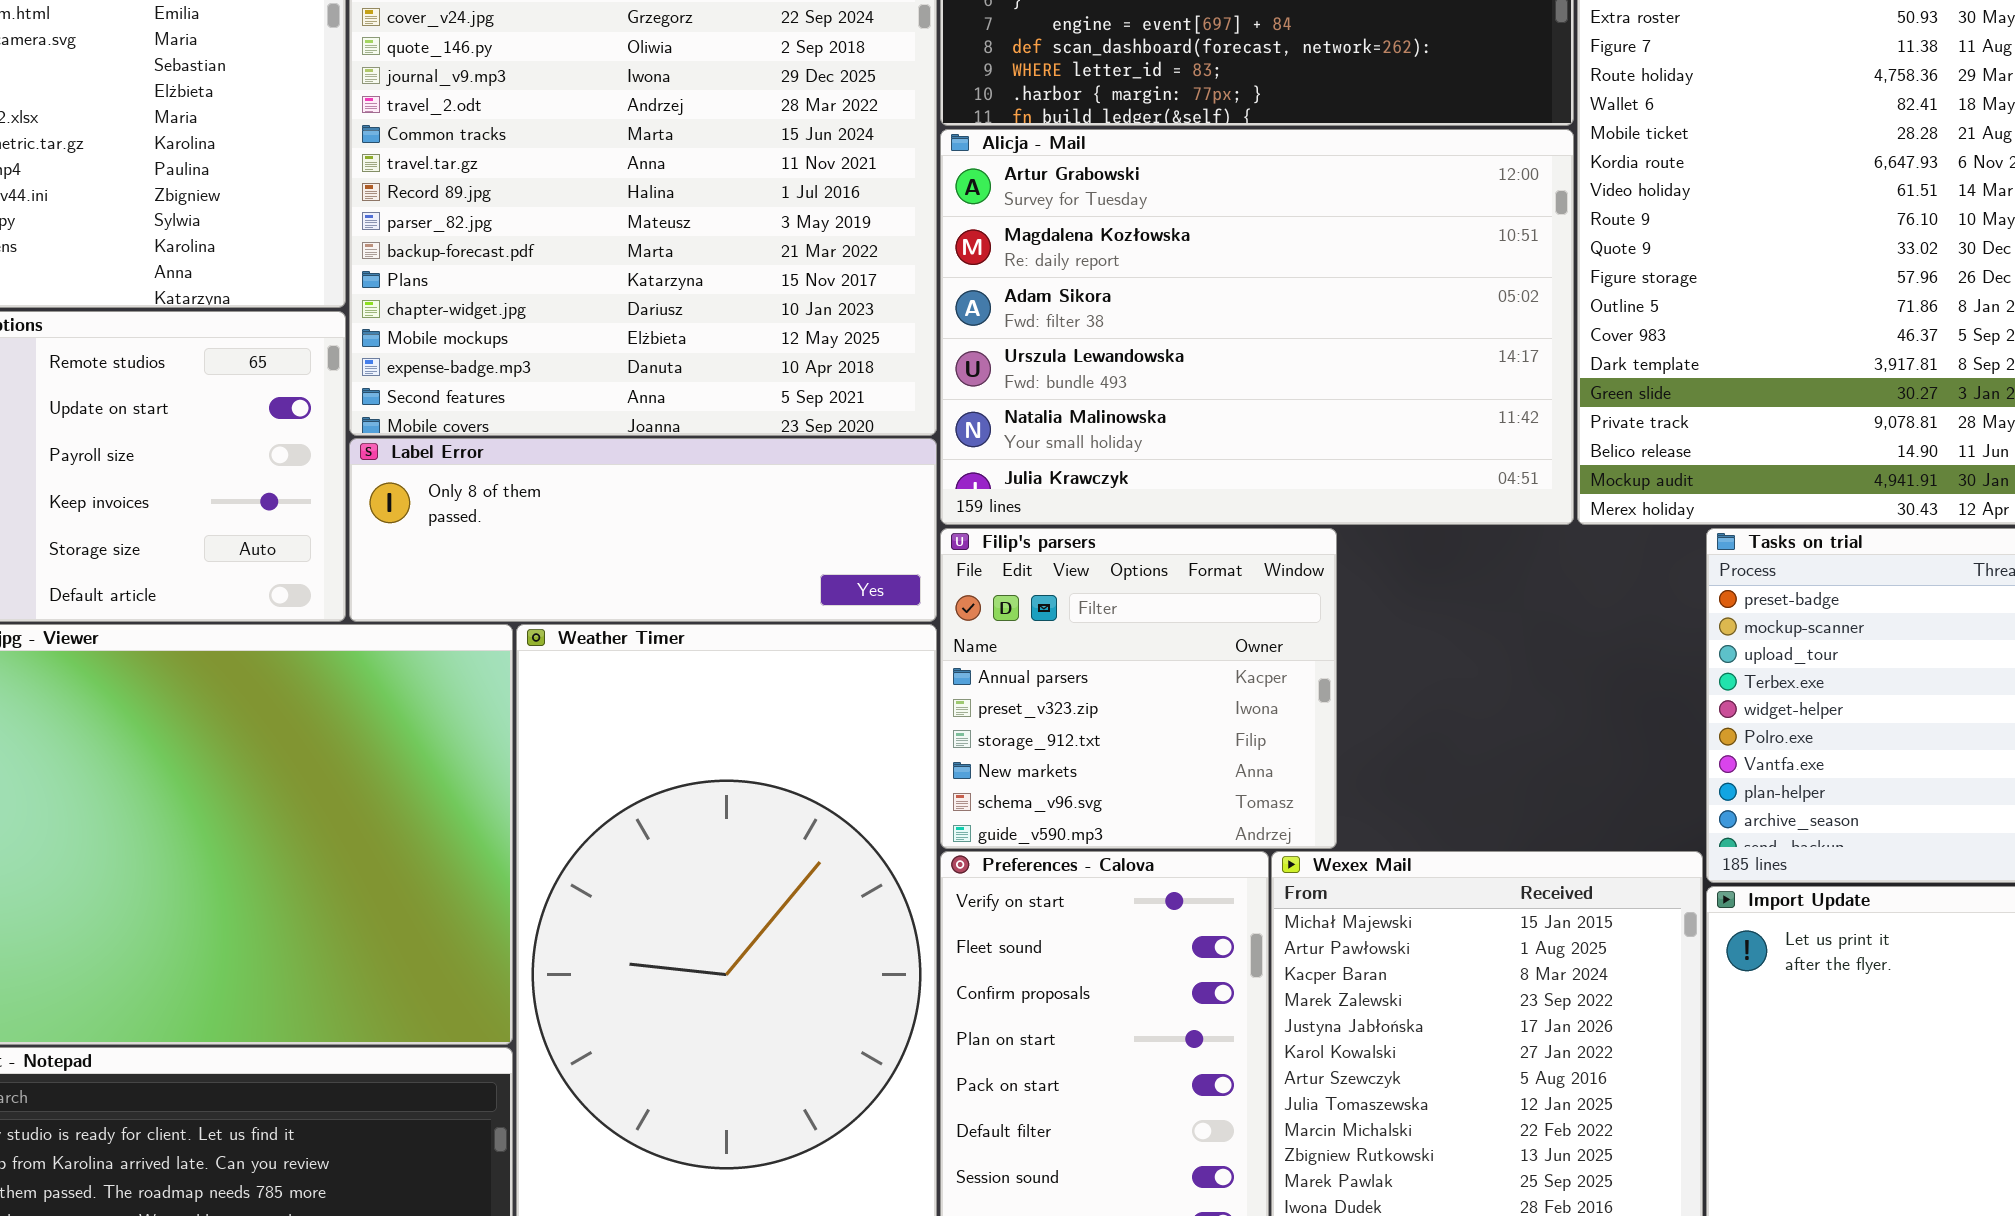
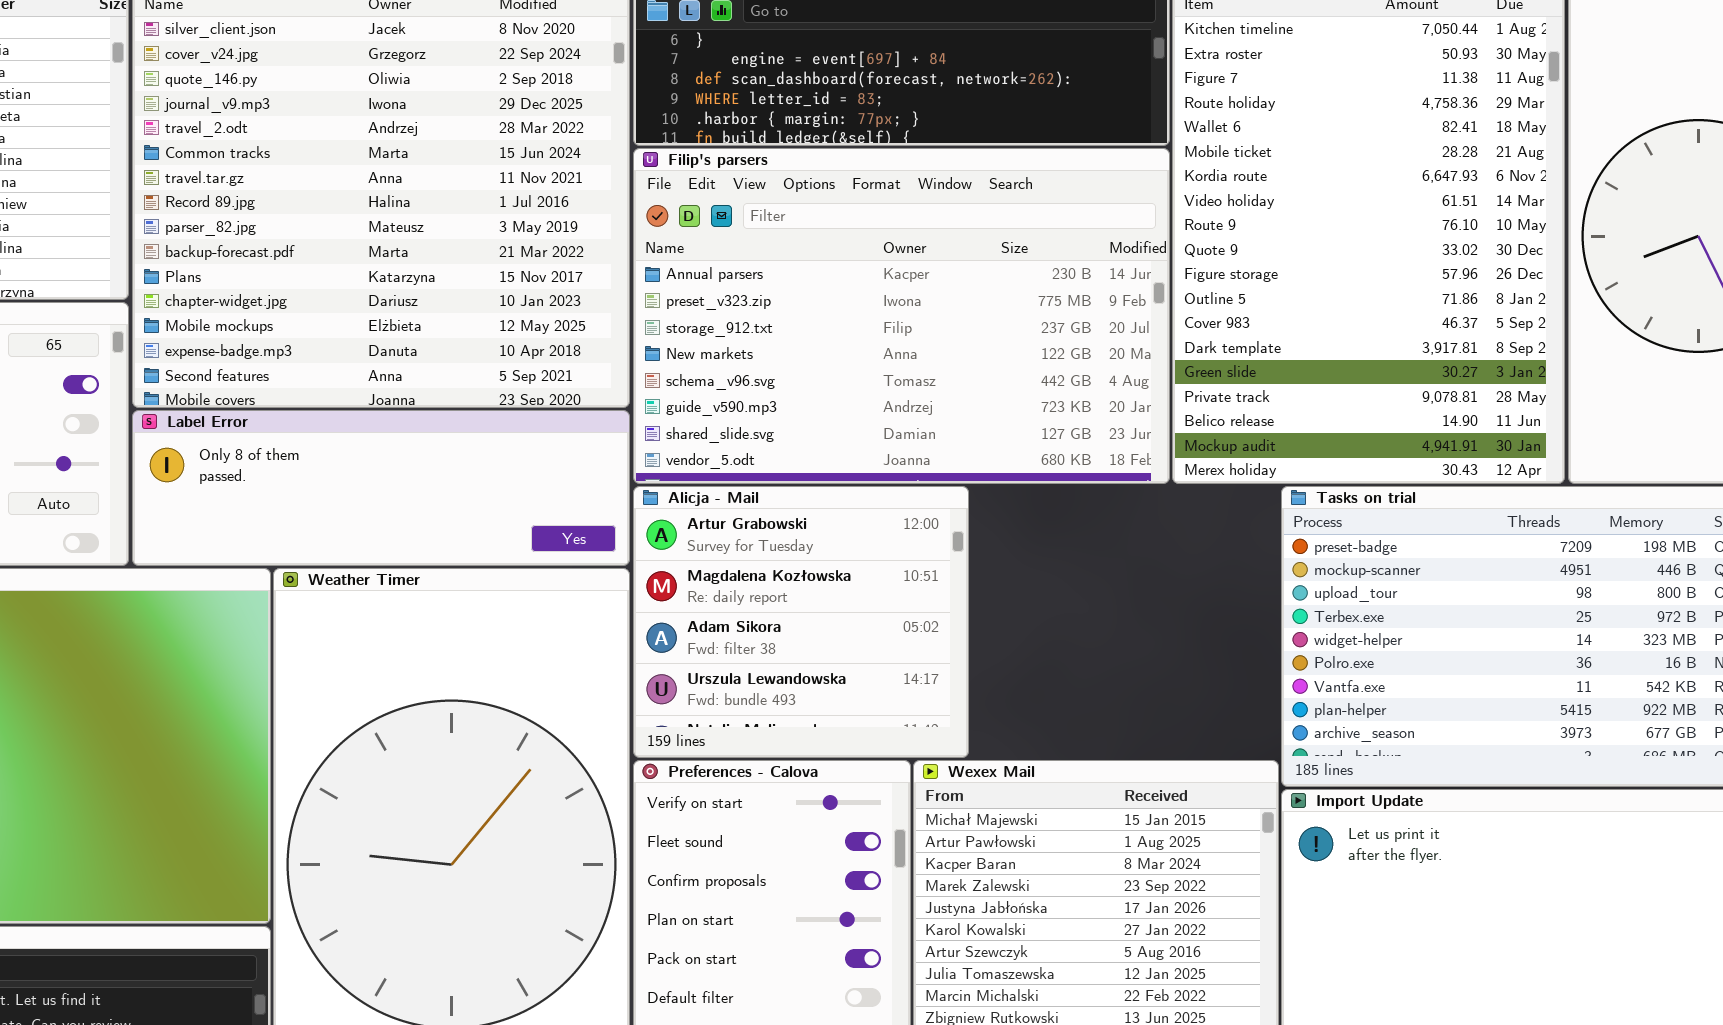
Alicja - Mail: [940,129,1574,525] -> [633,486,969,758], moved, resized
Filip's parsers: [940,528,1337,849] -> [633,148,1170,484], moved, resized

